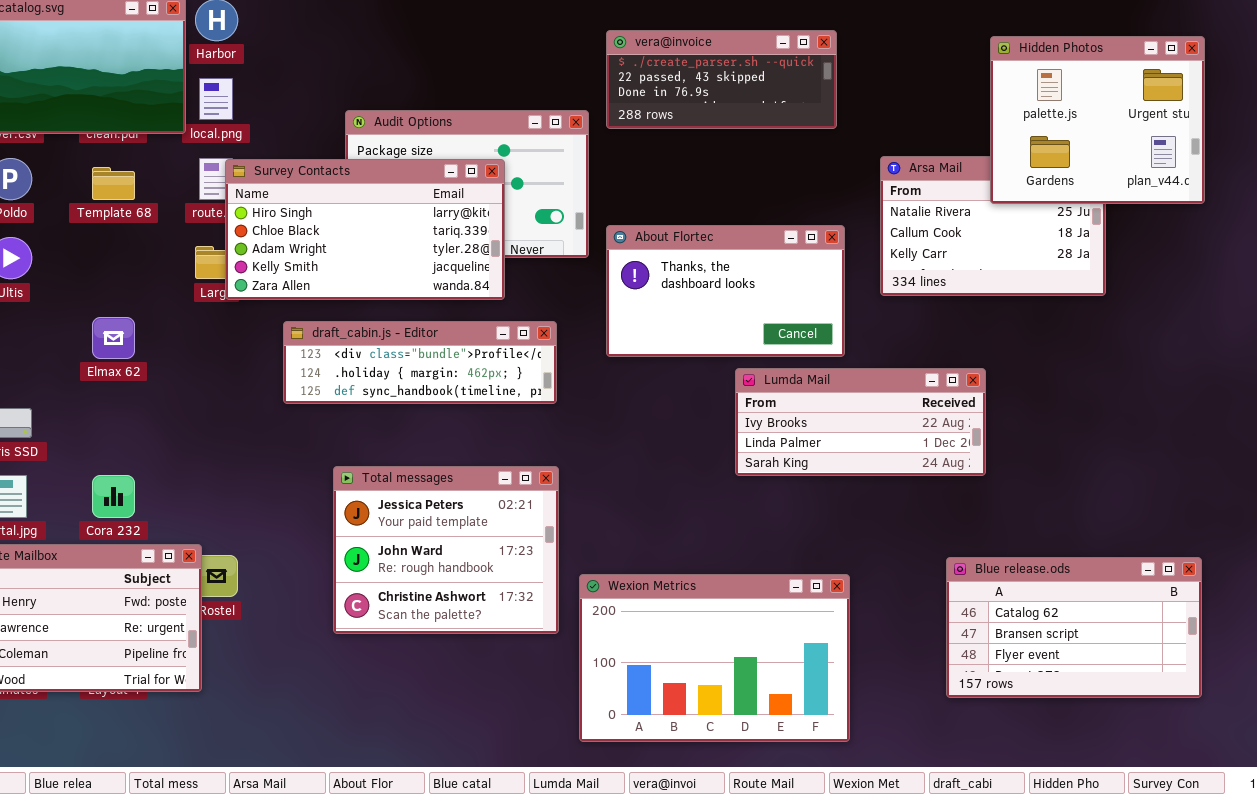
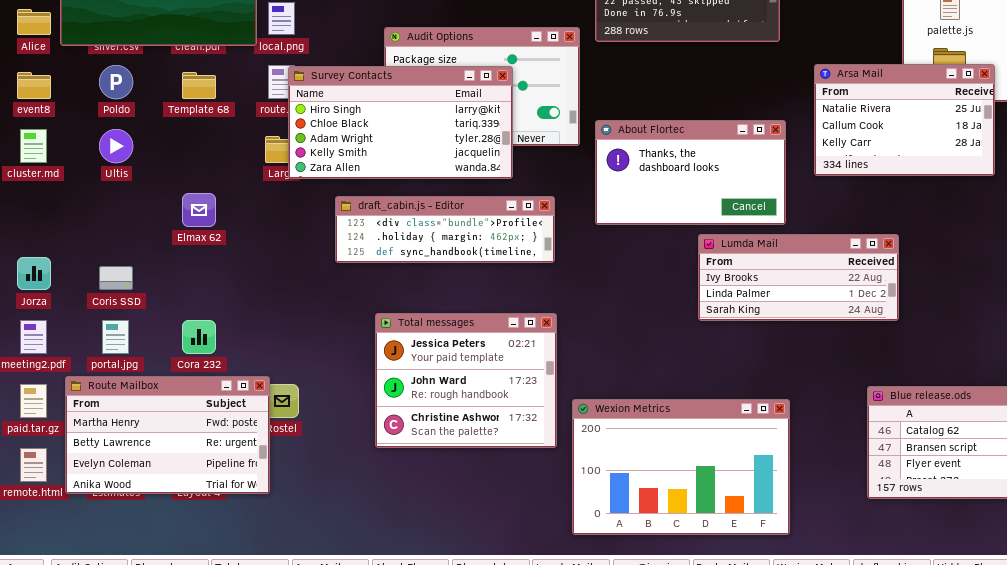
Arsa Mail: [880,156,1106,296] -> [814,64,995,176], raised

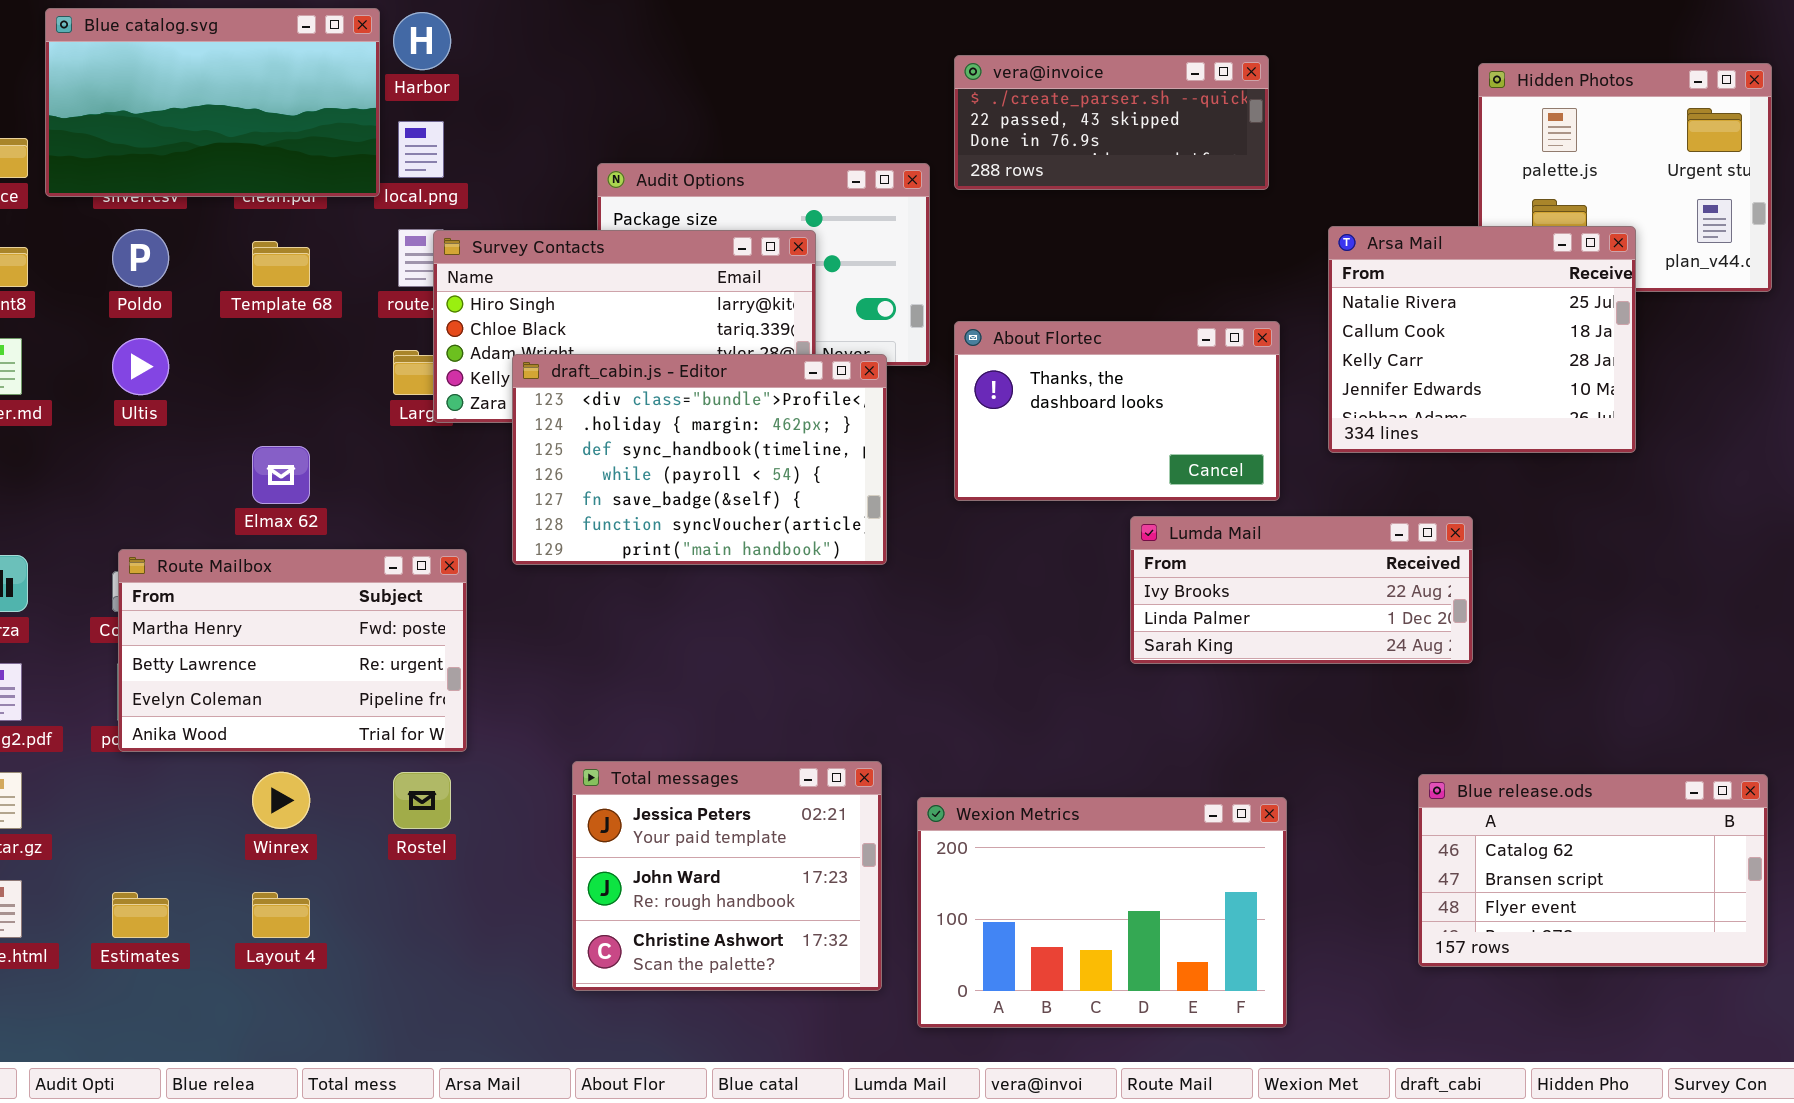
Arsa Mail: [814,64,995,176] -> [1328,226,1636,453], resized
draft_cabin.js - Editor: [335,196,555,263] -> [512,354,887,565], resized
Total messages: [375,313,557,448] -> [572,761,882,991], moved
Route Mailbox: [65,376,270,494] -> [118,549,467,752], moved

